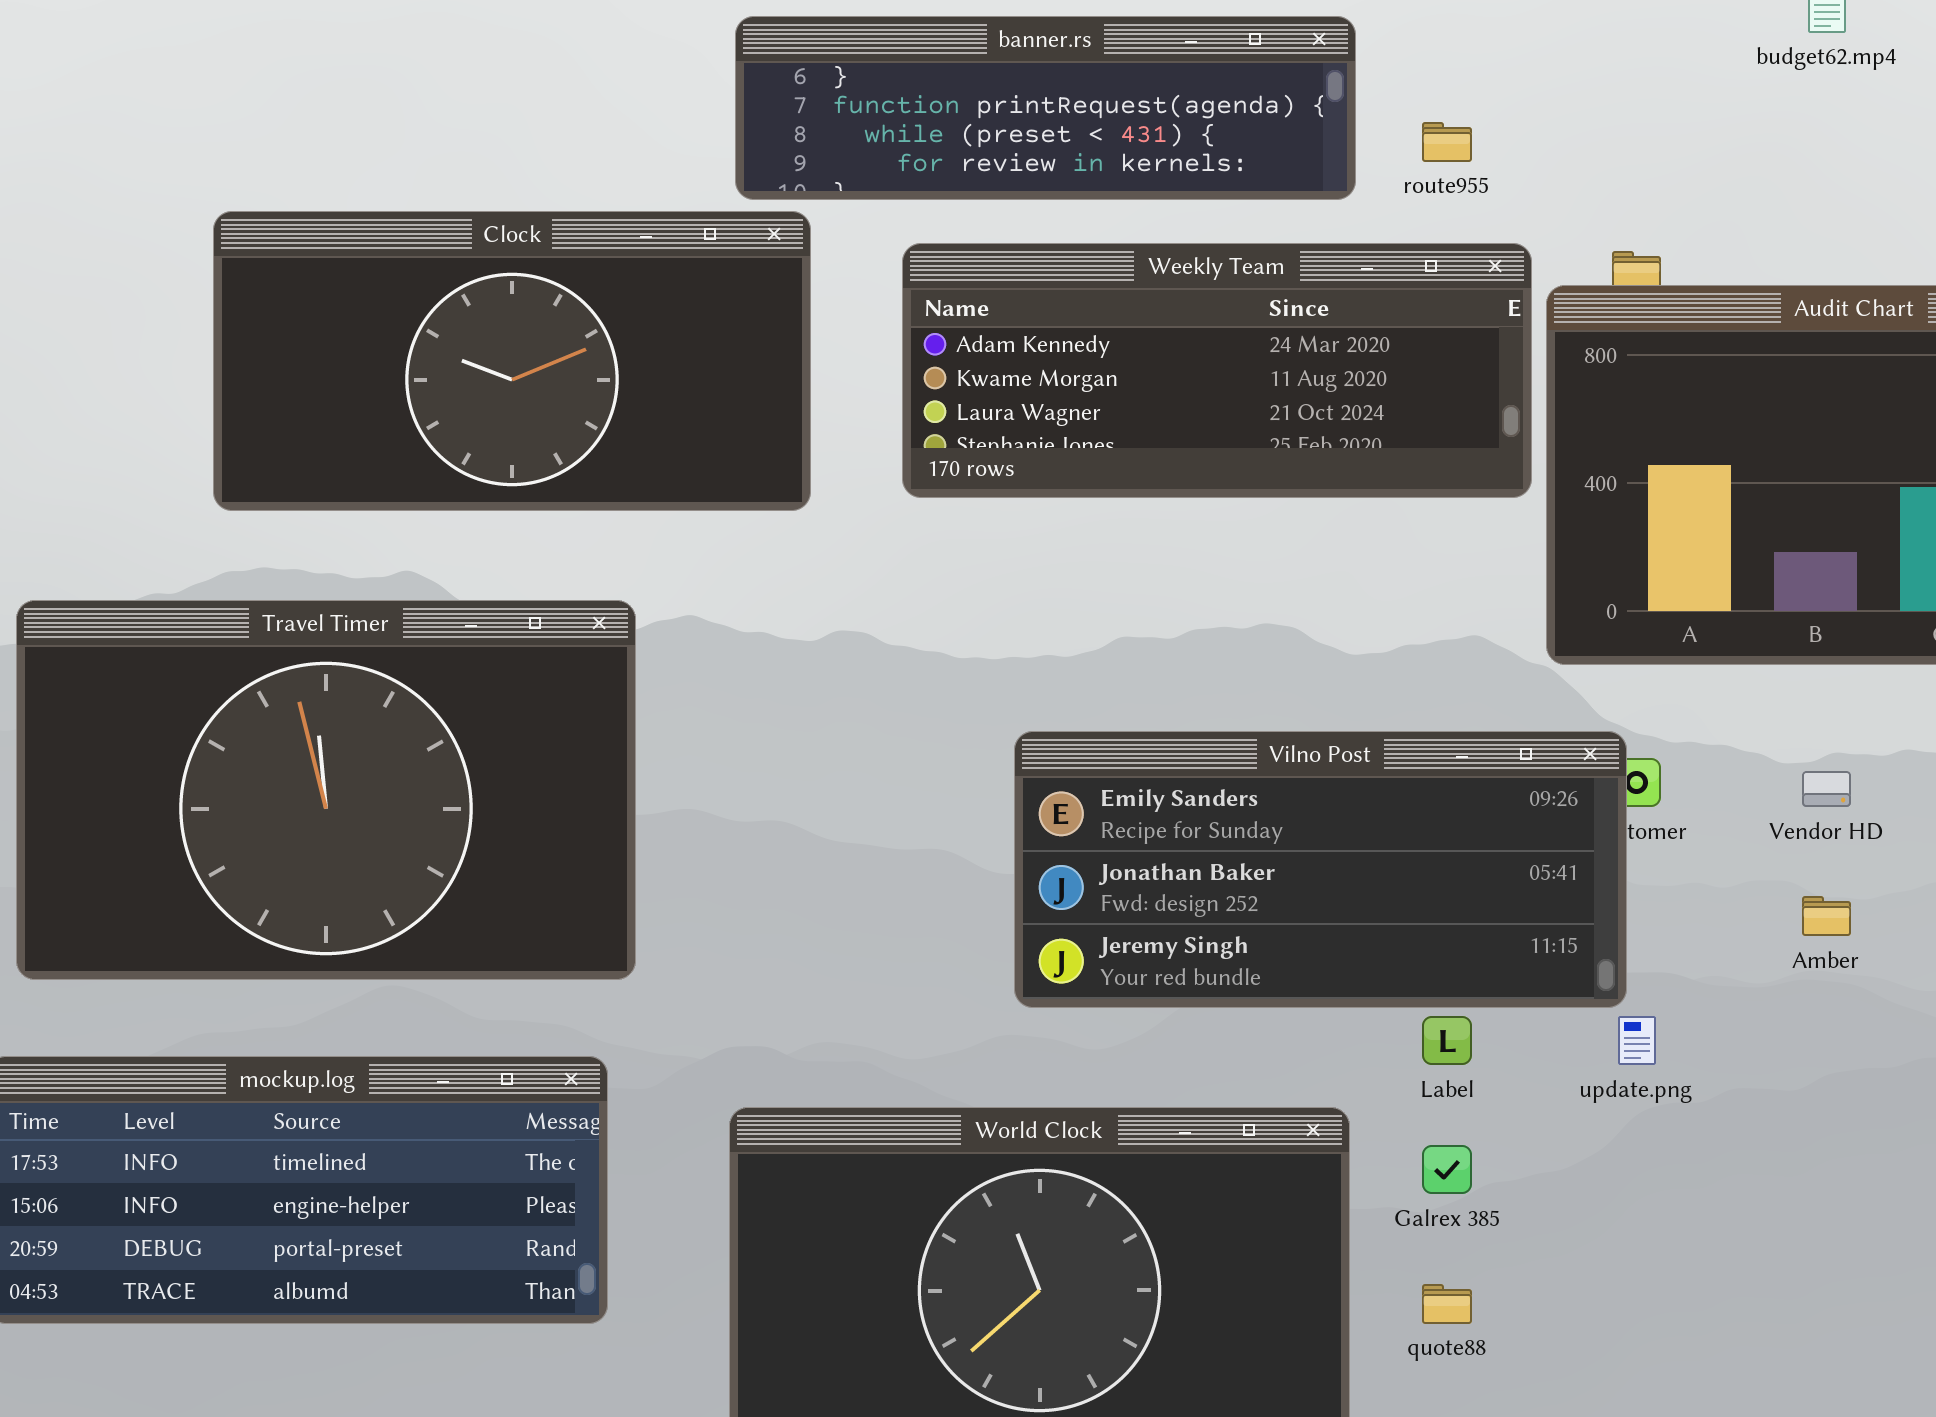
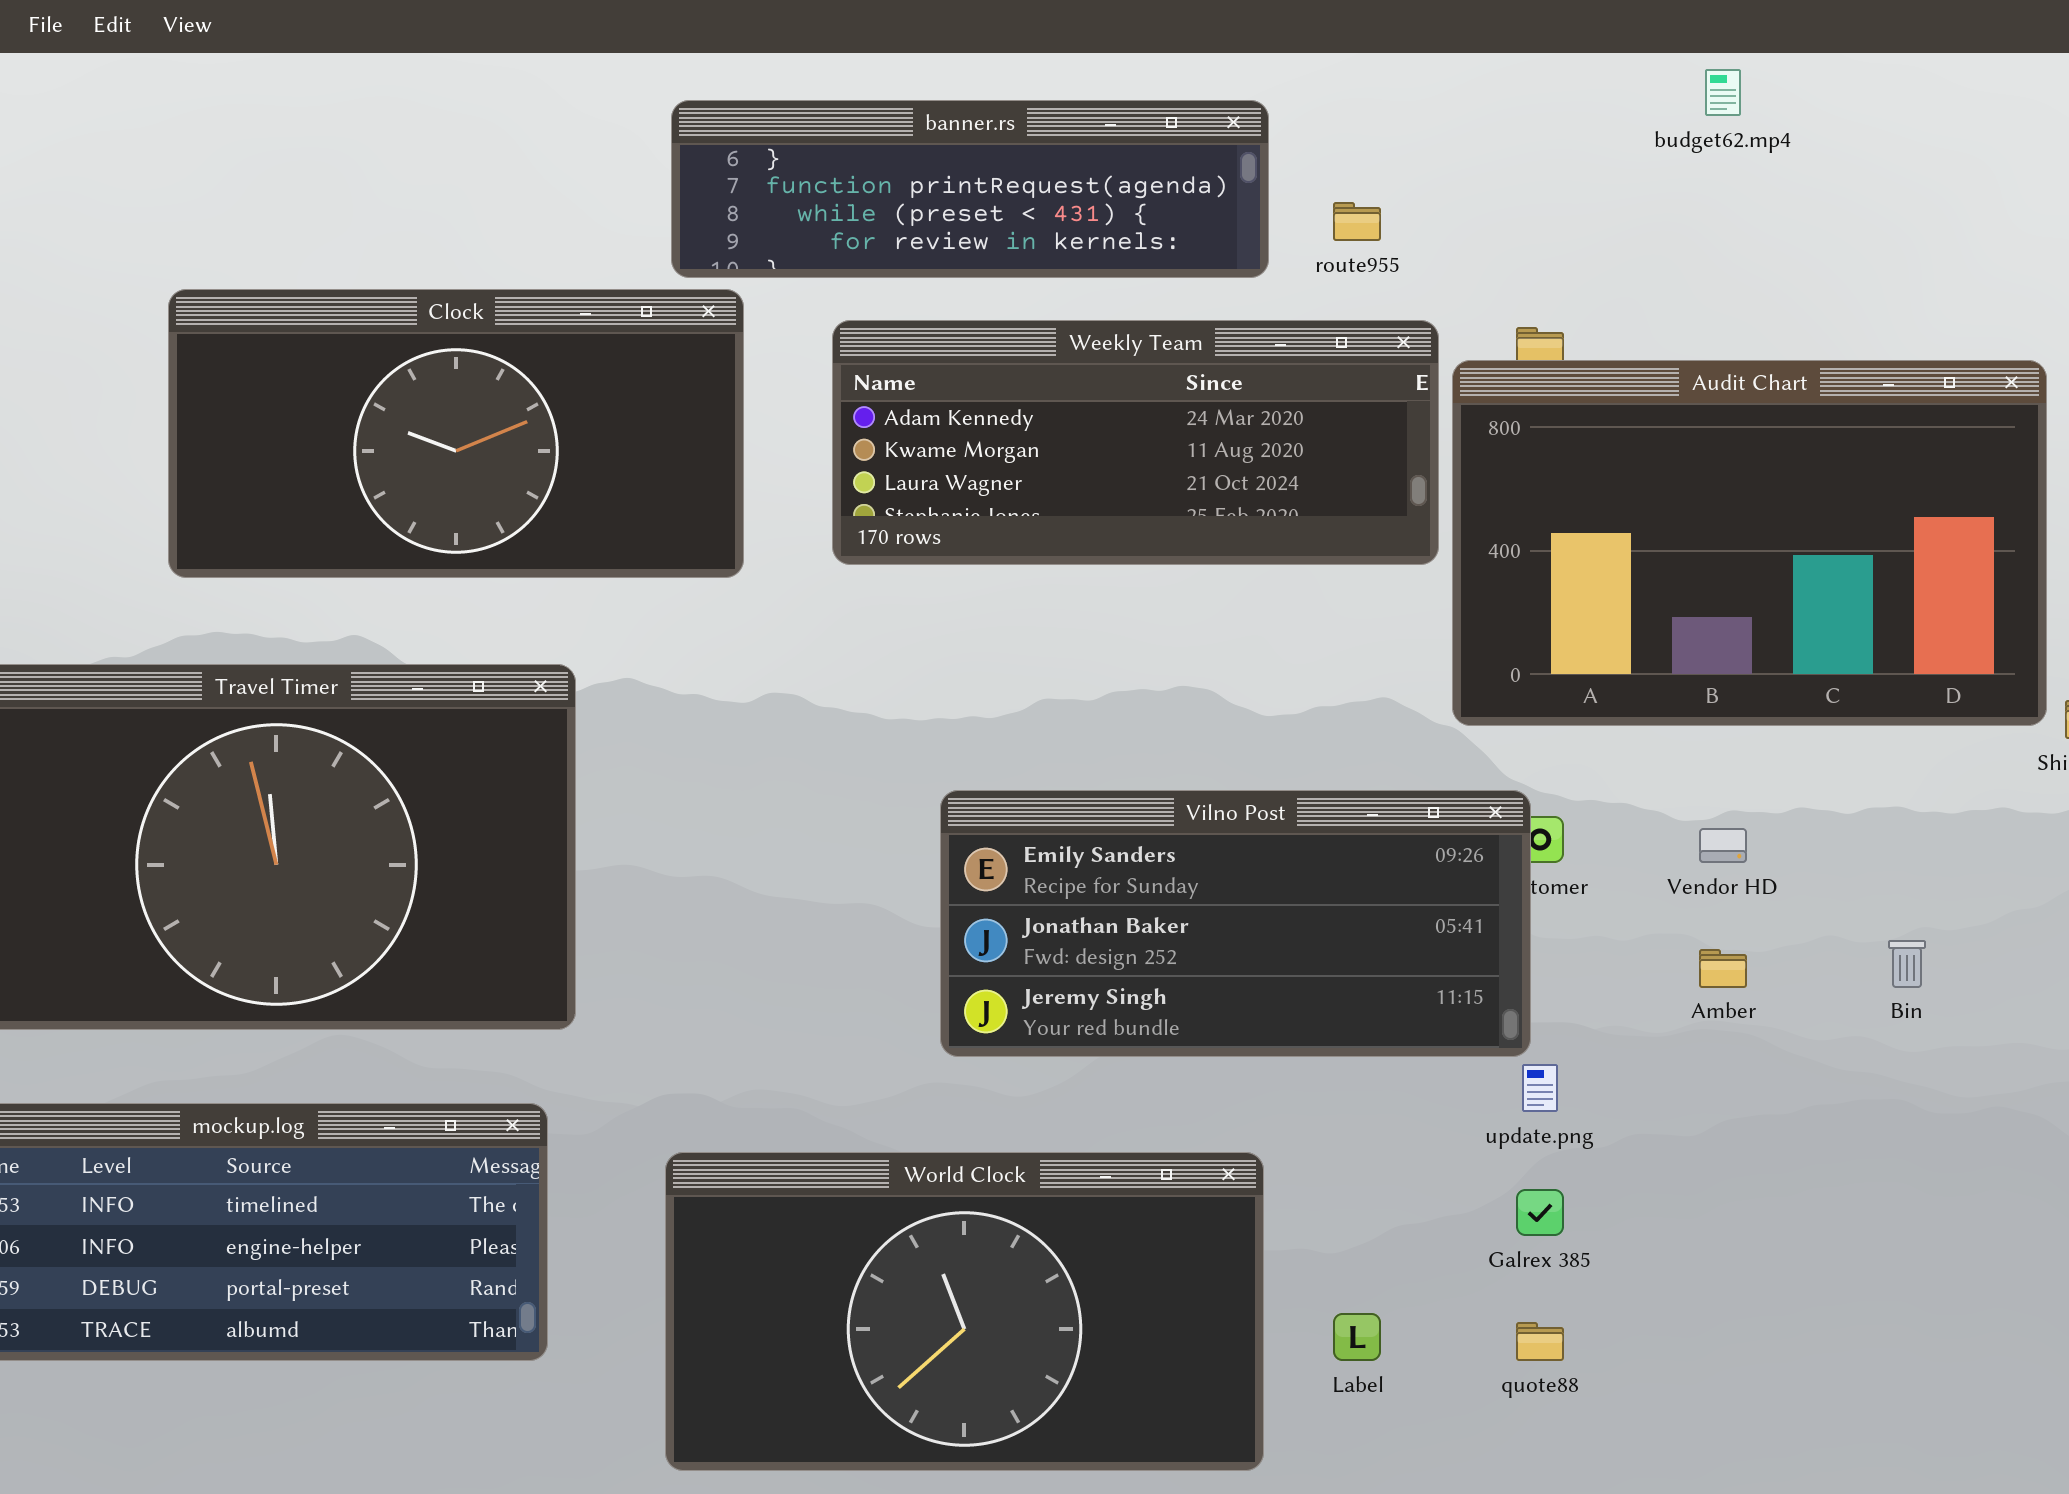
Label: [1422,1016,1472,1065] -> [1333,1313,1381,1361], moved
Galrex 385: [1422,1145,1472,1194] -> [1516,1189,1564,1236], moved
quote88: [1422,1284,1472,1324] -> [1516,1322,1564,1361], moved

